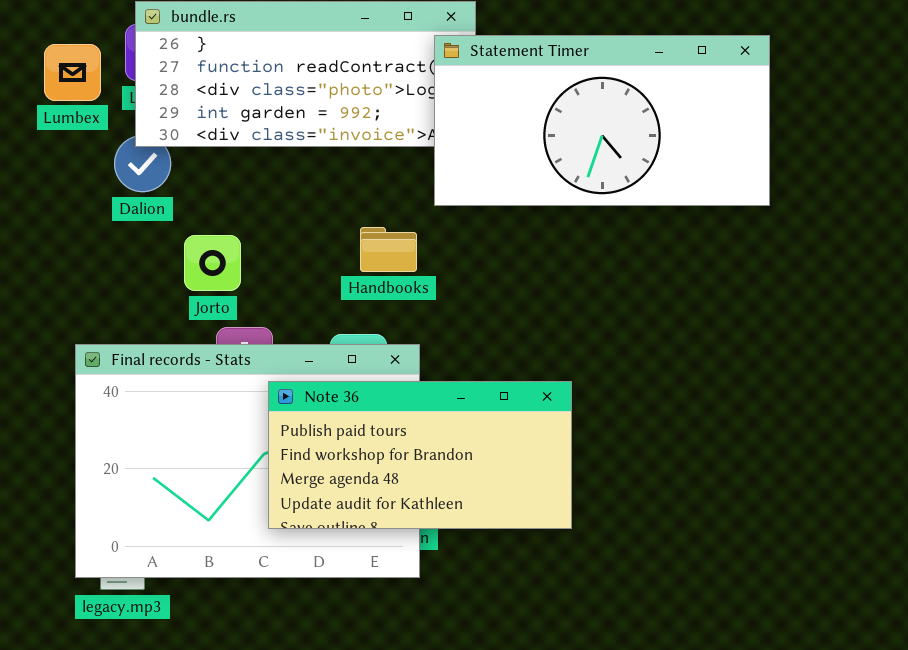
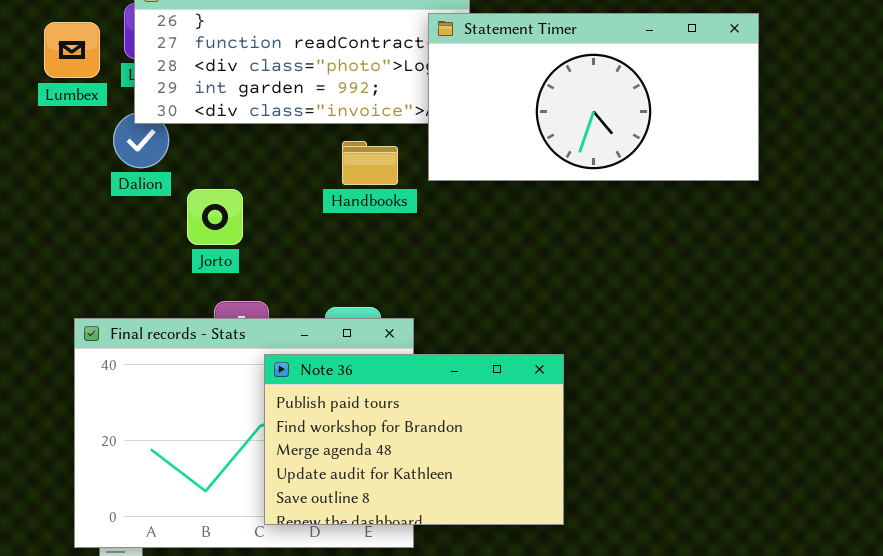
Handbooks: [360,227,417,272] -> [342,141,398,185], moved
Jorto: [184,235,241,291] -> [187,189,243,245], moved
Note 36: [268,381,572,529] -> [264,354,564,525], resized

